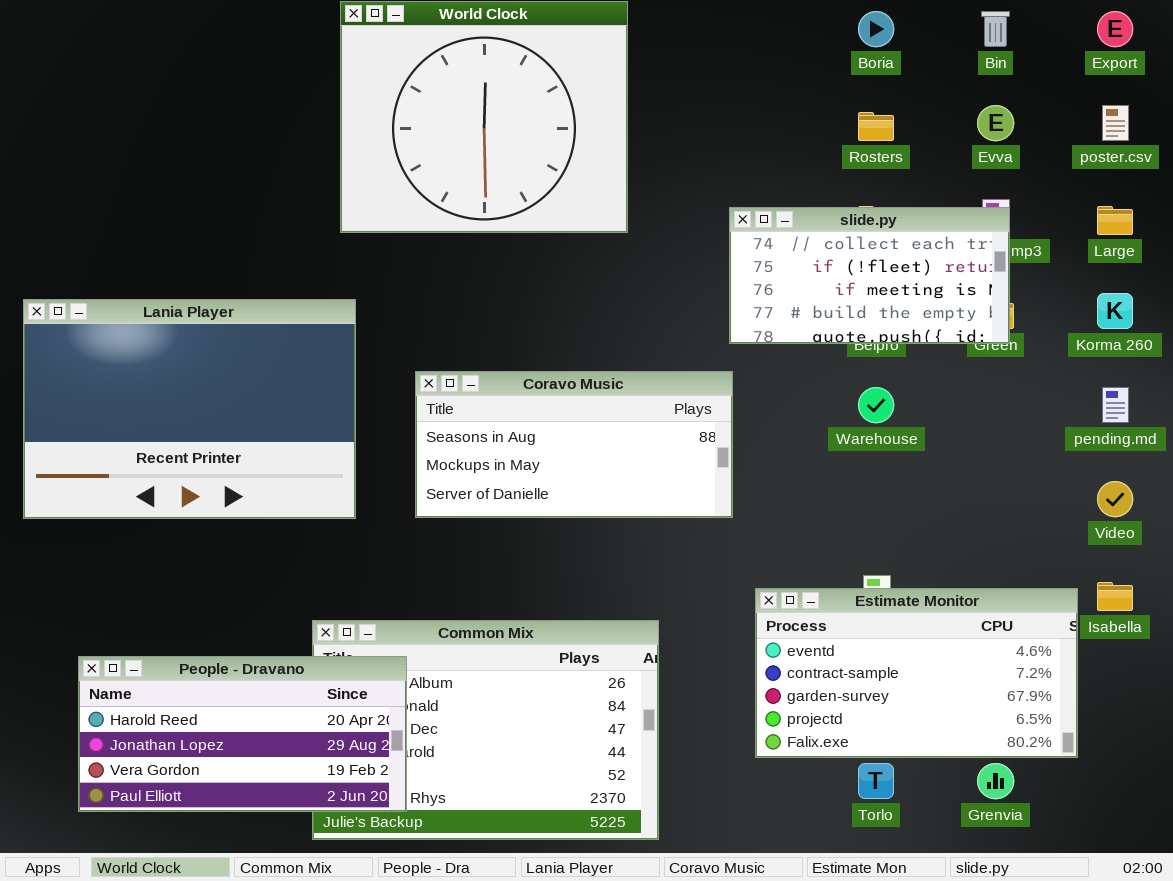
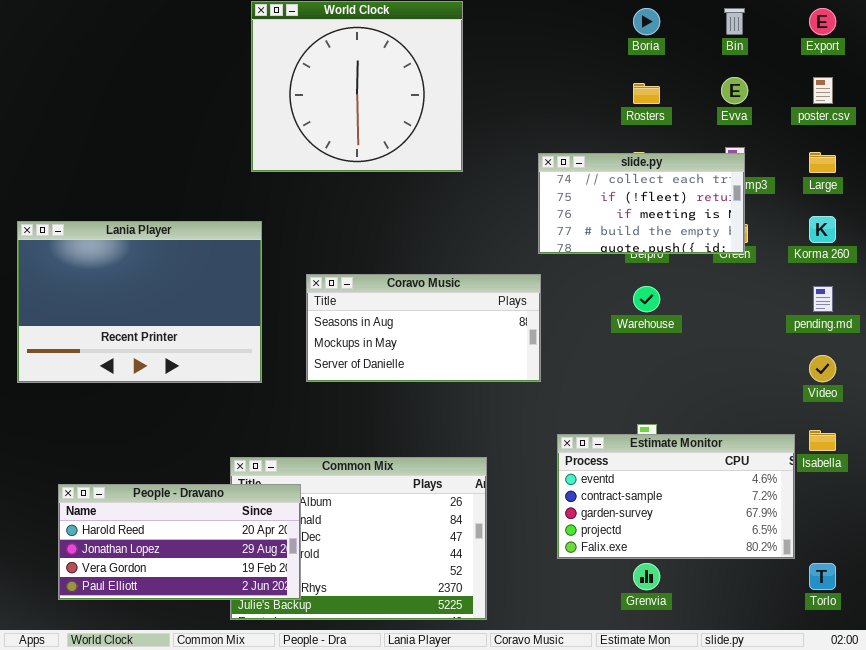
Torlo: [858,763,894,799] -> [809,563,836,590], moved
Grenvia: [977,763,1014,799] -> [633,563,660,590], moved

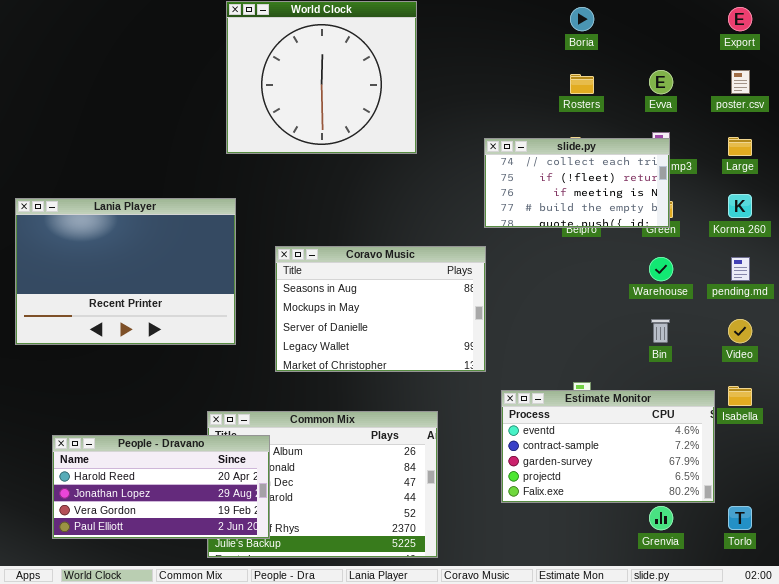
Bin: [724,8,745,35] -> [651,319,670,343], moved
Coravo Music: [306,274,541,382] -> [275,246,486,372], resized
Warehouse: [633,286,660,312] -> [649,257,673,281], moved
Grenvia: [633,563,660,590] -> [649,506,673,530], moved

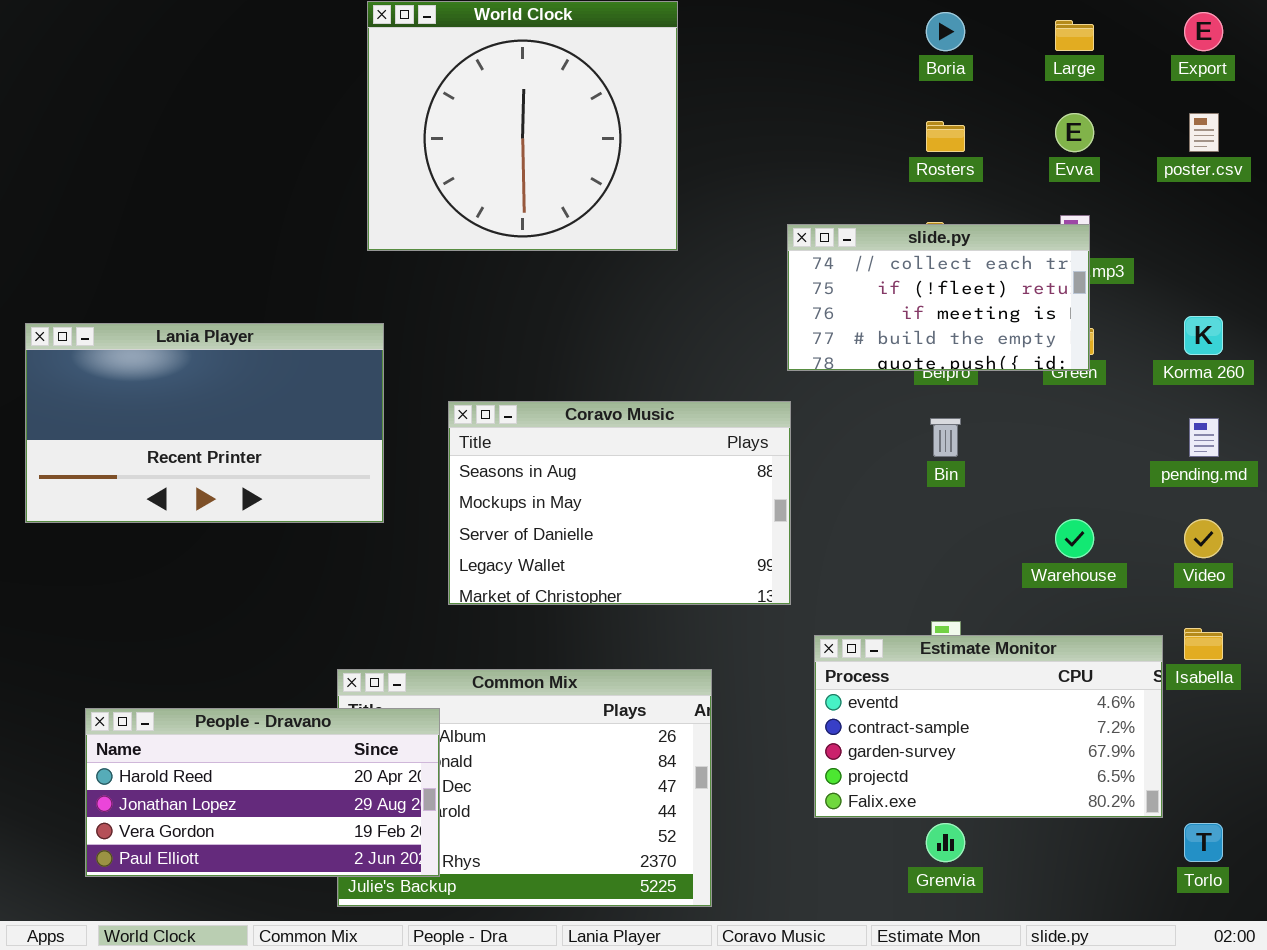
Large: [728,137,752,156] -> [1055,20,1094,51], moved
Lania Player: [15,198,236,345] -> [25,323,384,523], resized
Warehouse: [649,257,673,281] -> [1055,519,1094,558], moved
Bin: [651,319,670,343] -> [930,418,961,457], moved
Grenvia: [649,506,673,530] -> [926,823,965,862], moved

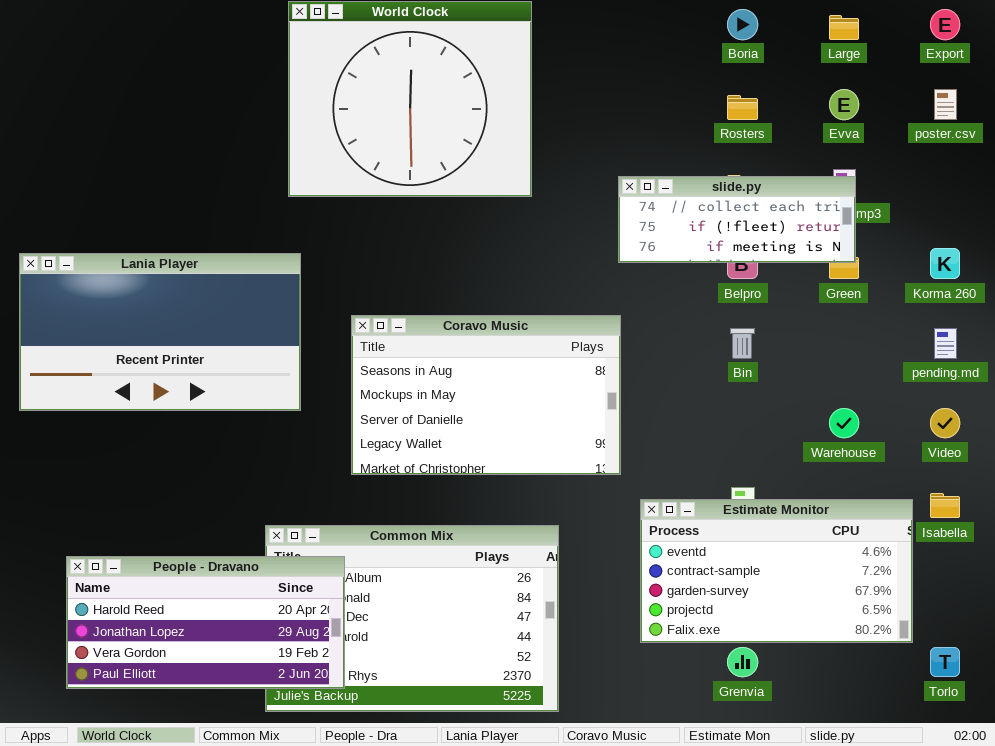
slide.py: [787,224,1090,371] -> [618,176,856,263], resized

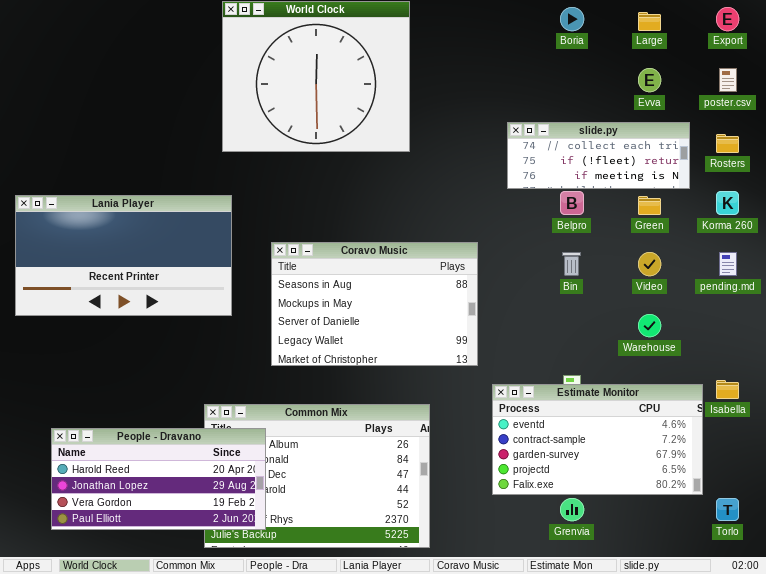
Rosters: [727,95,758,120] -> [716,134,739,153], moved
slide.py: [618,176,856,263] -> [507,122,690,189], moved
Video: [930,408,960,438] -> [638,252,661,276], moved

